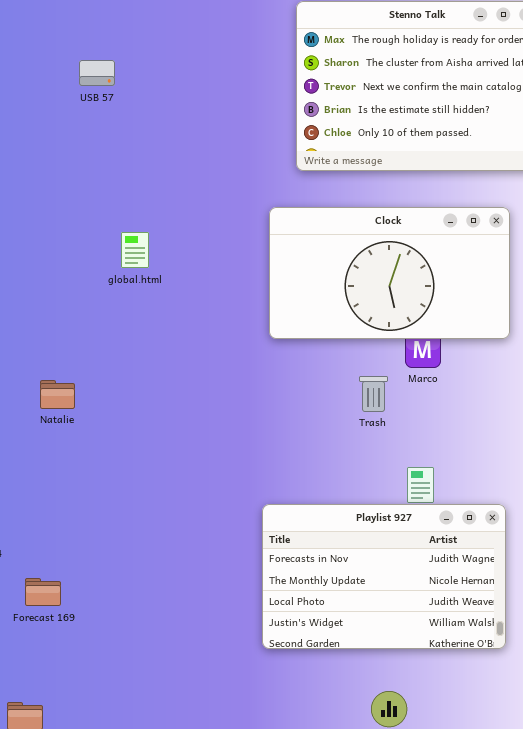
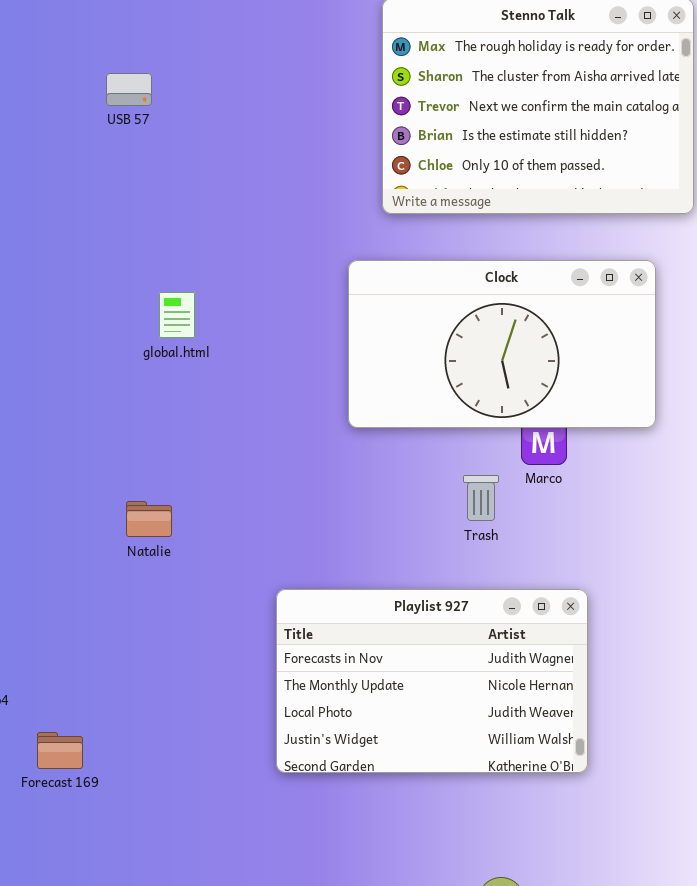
Natalie: [40,380,75,409] -> [126,501,172,537], moved
Playlist 927: [262,504,506,649] -> [276,589,588,773], moved

